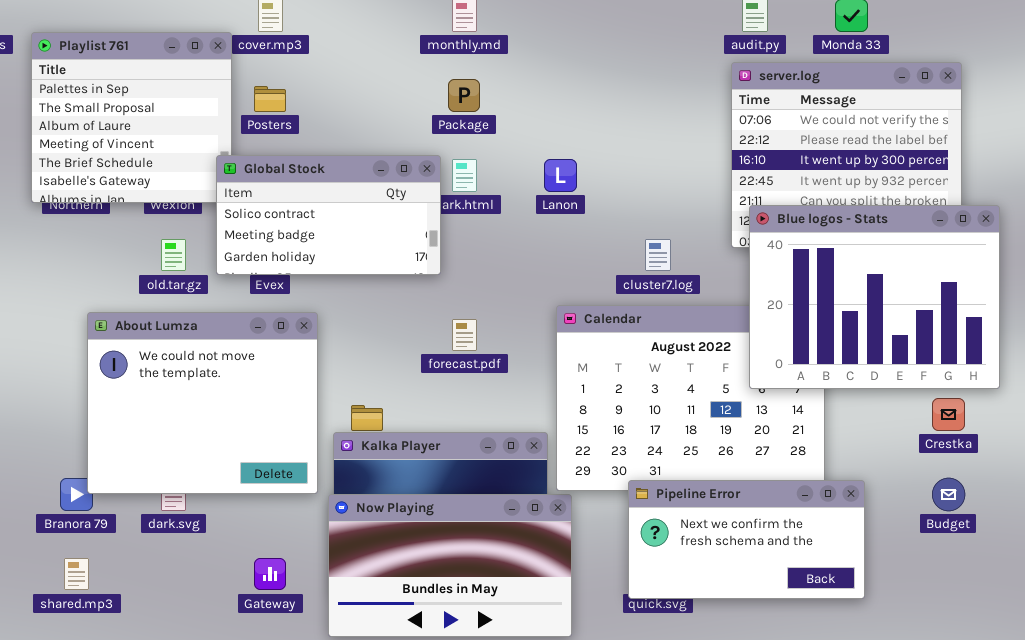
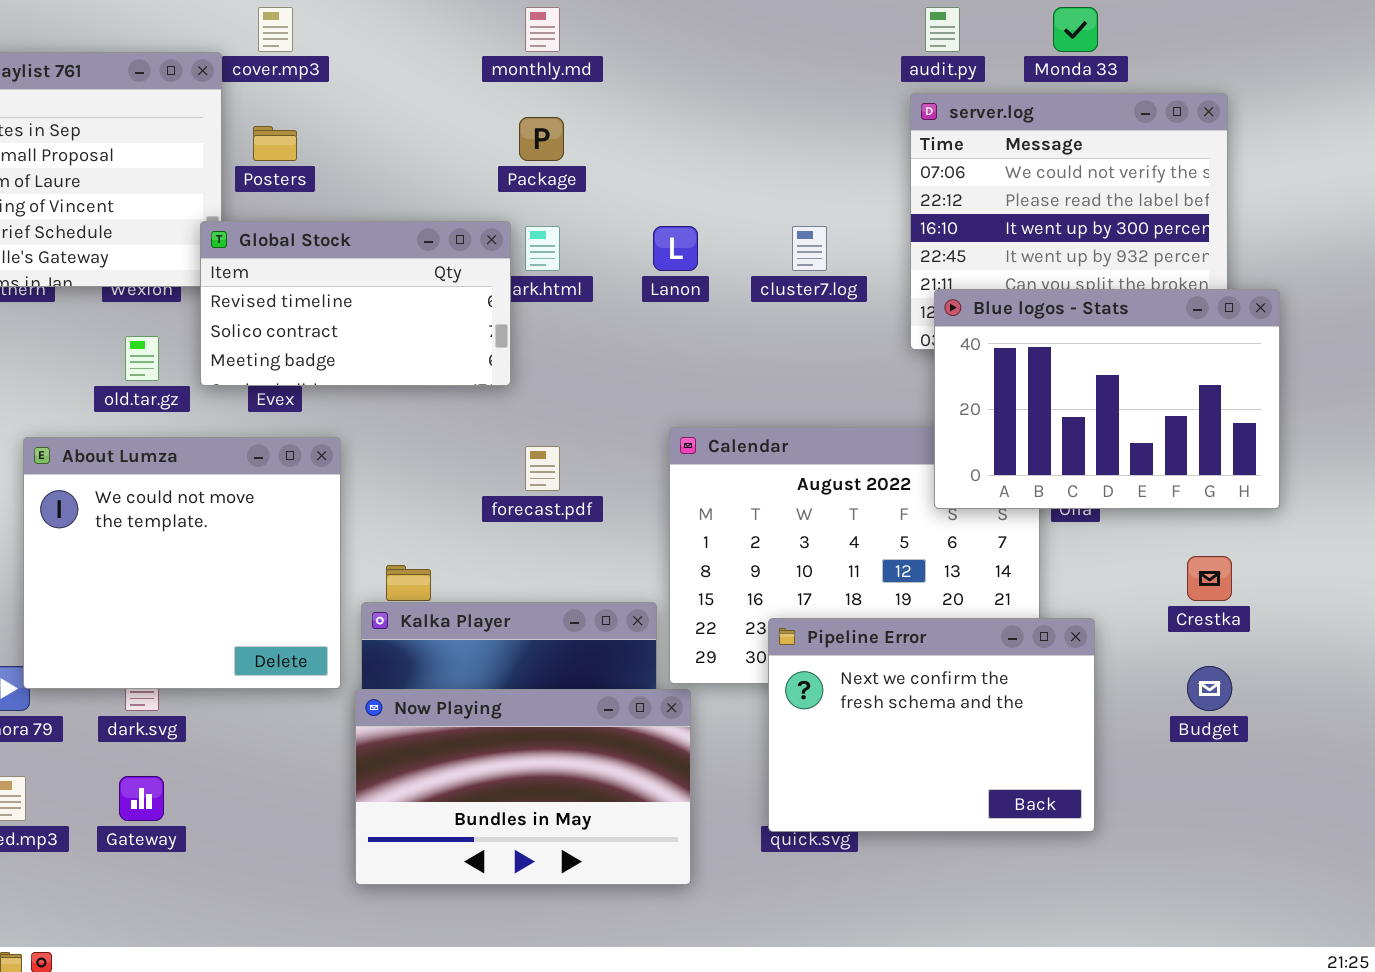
Global Stock: [216,155,441,275] -> [200,221,511,386], scrolled up 1 row
Blue logos - Stats: [749,205,1000,389] -> [934,289,1280,509], resized
cluster7.log: [645,239,671,271] -> [792,226,827,271], moved
Pipeline Error: [628,480,865,599] -> [768,618,1095,832], resized
Gateway: [254,558,286,590] -> [119,776,164,821], moved

